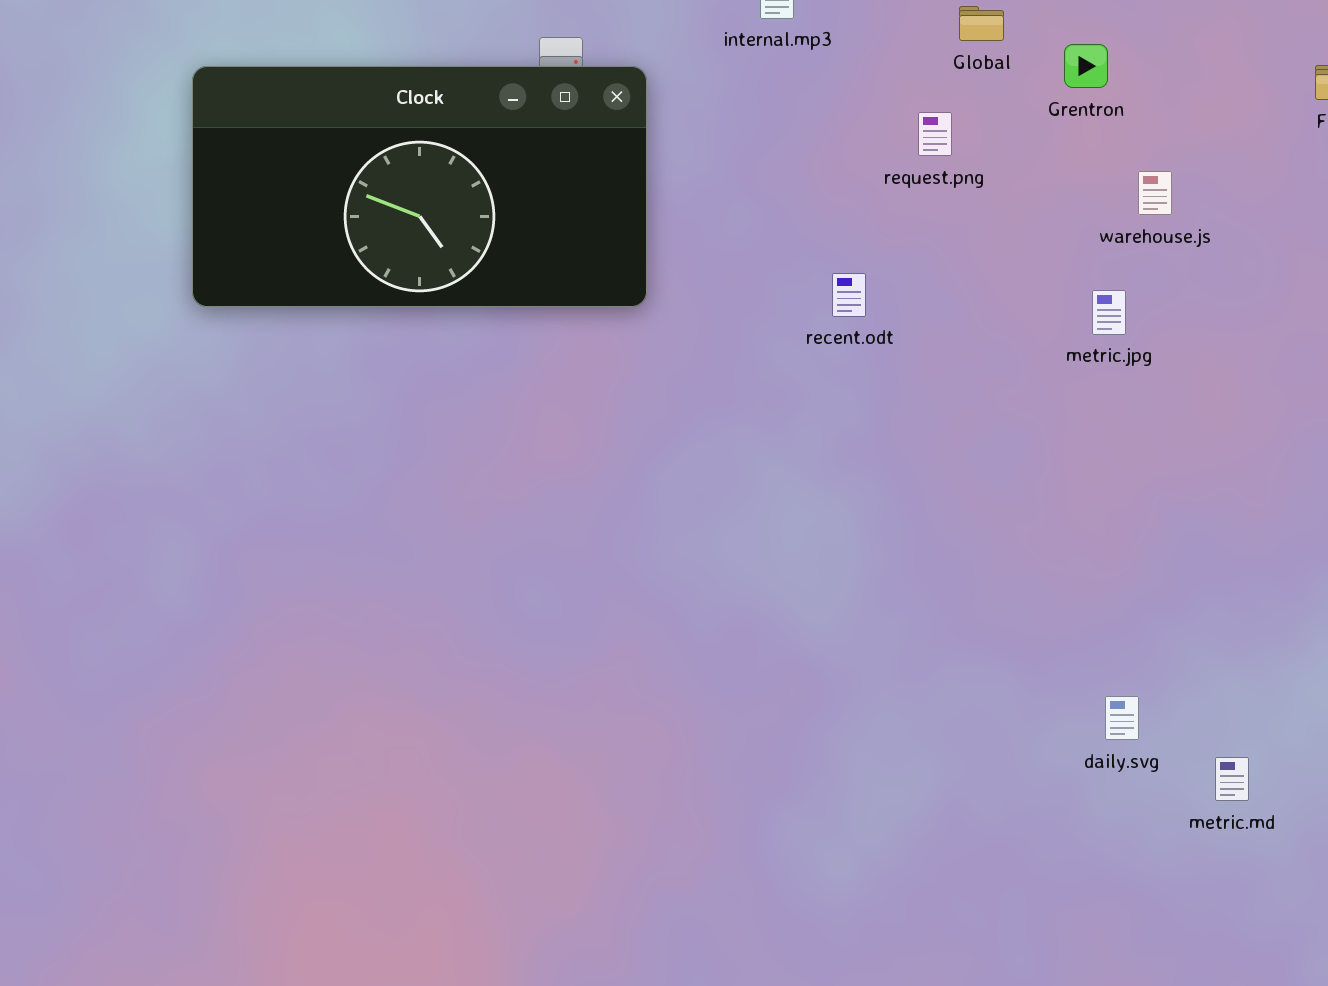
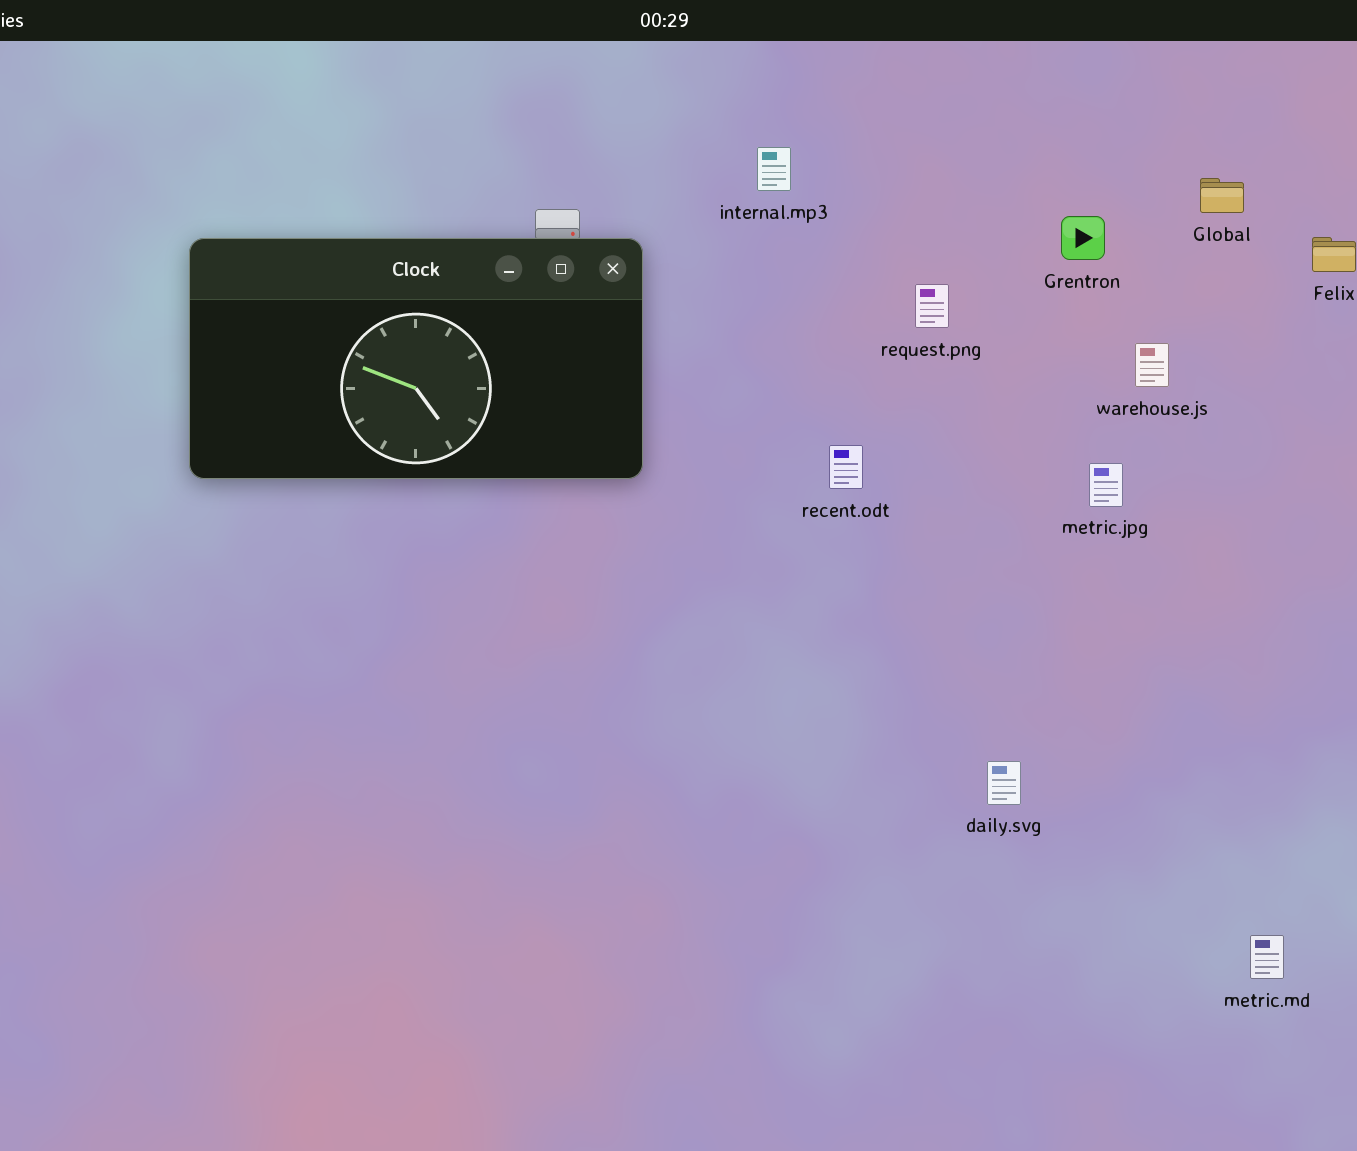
Global: [959,6,1004,41] -> [1200,178,1244,213], moved
daily.svg: [1105,696,1139,740] -> [987,761,1021,805], moved
metric.md: [1215,757,1249,801] -> [1250,935,1284,979], moved

